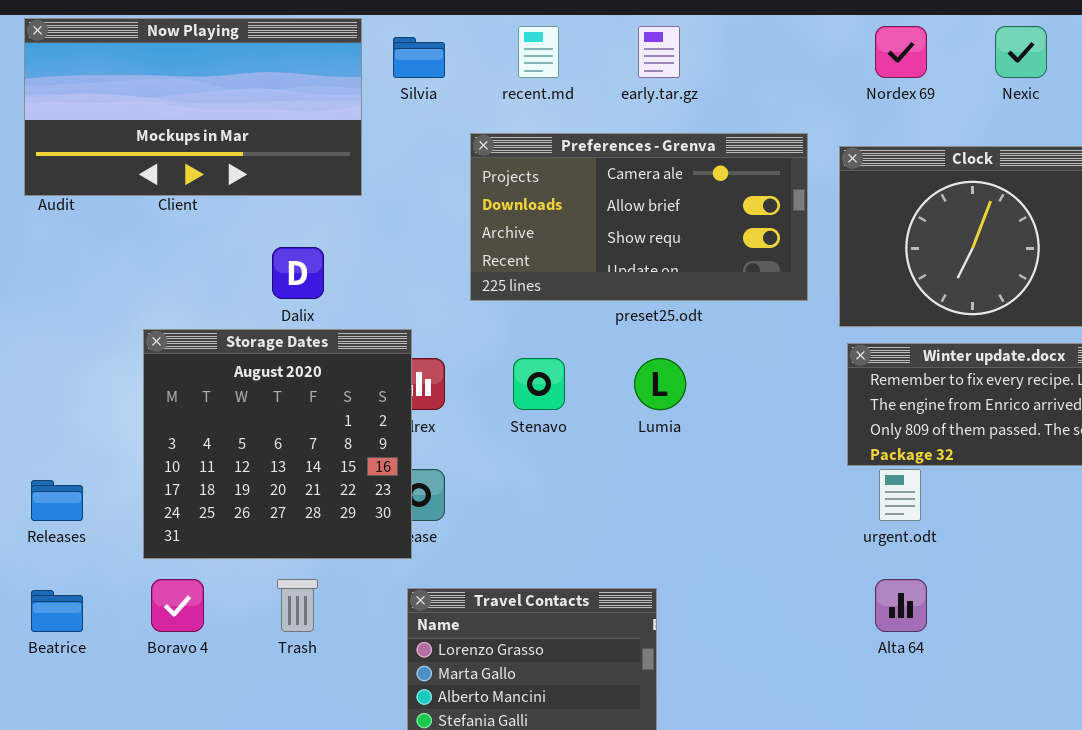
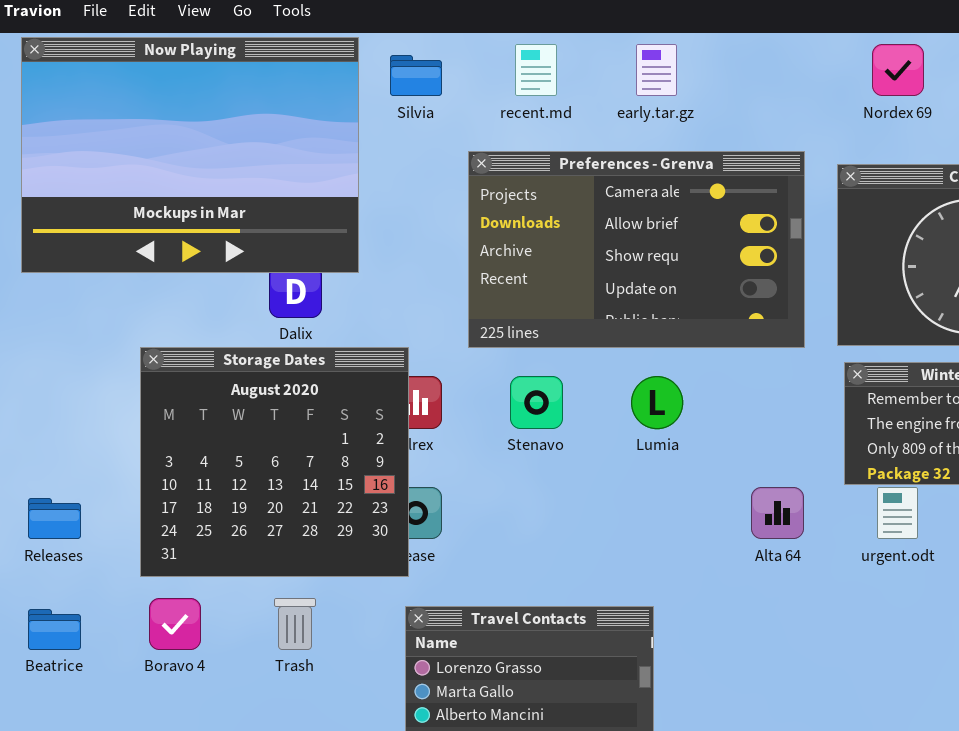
Now Playing: [24,18,362,196] -> [21,37,359,273], resized
Preferences - Grenva: [470,133,808,301] -> [468,151,805,348], resized
Alta 64: [875,579,927,632] -> [751,487,804,539], moved

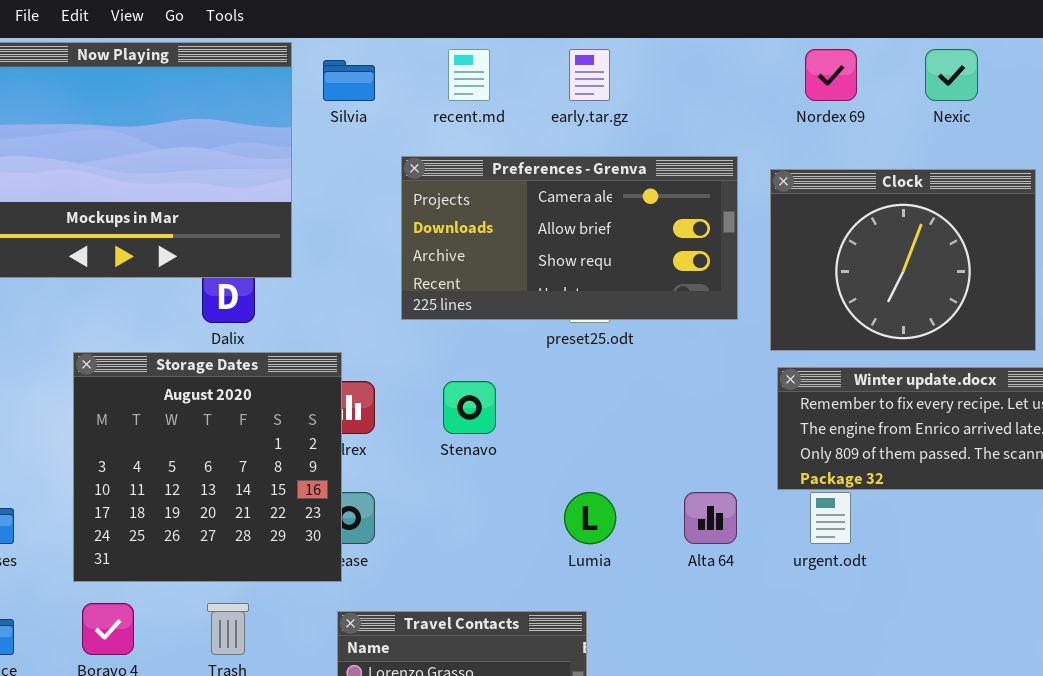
Preferences - Grenva: [468,151,805,348] -> [401,156,738,320], resized
Lumia: [631,376,683,429] -> [564,492,616,544], moved

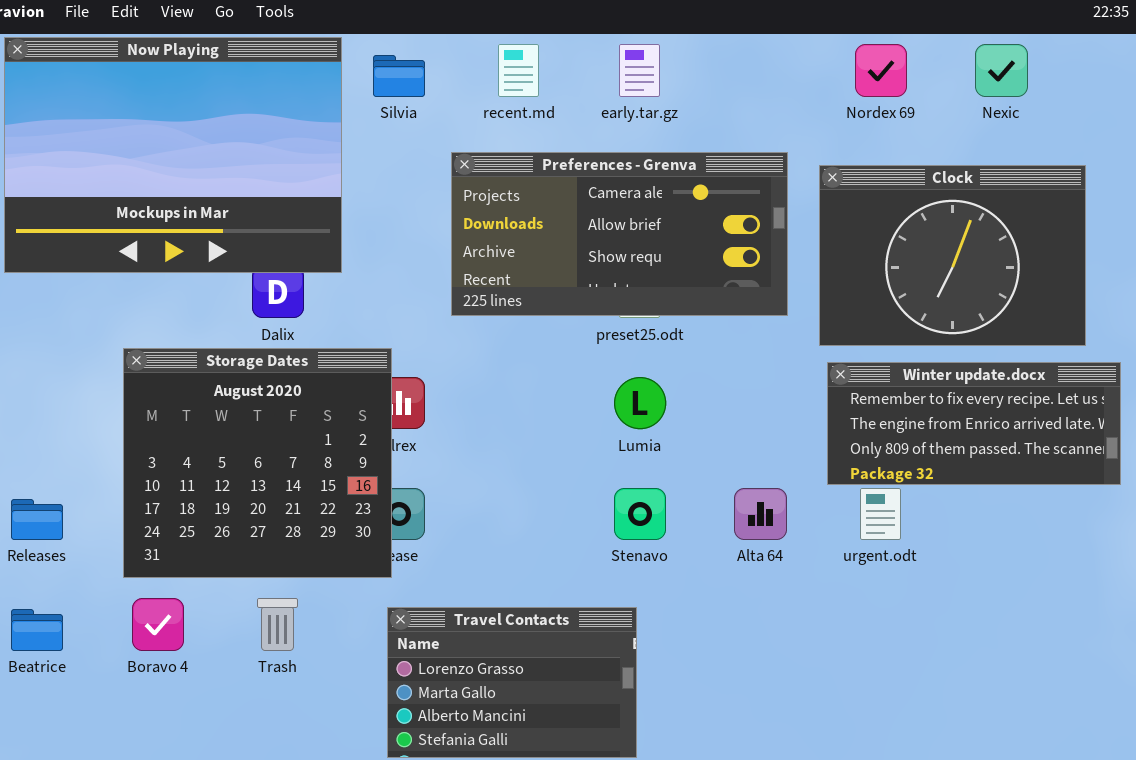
Stenavo: [443,381,496,434] -> [614,488,666,540], moved
Lumia: [564,492,616,544] -> [614,377,666,429], moved

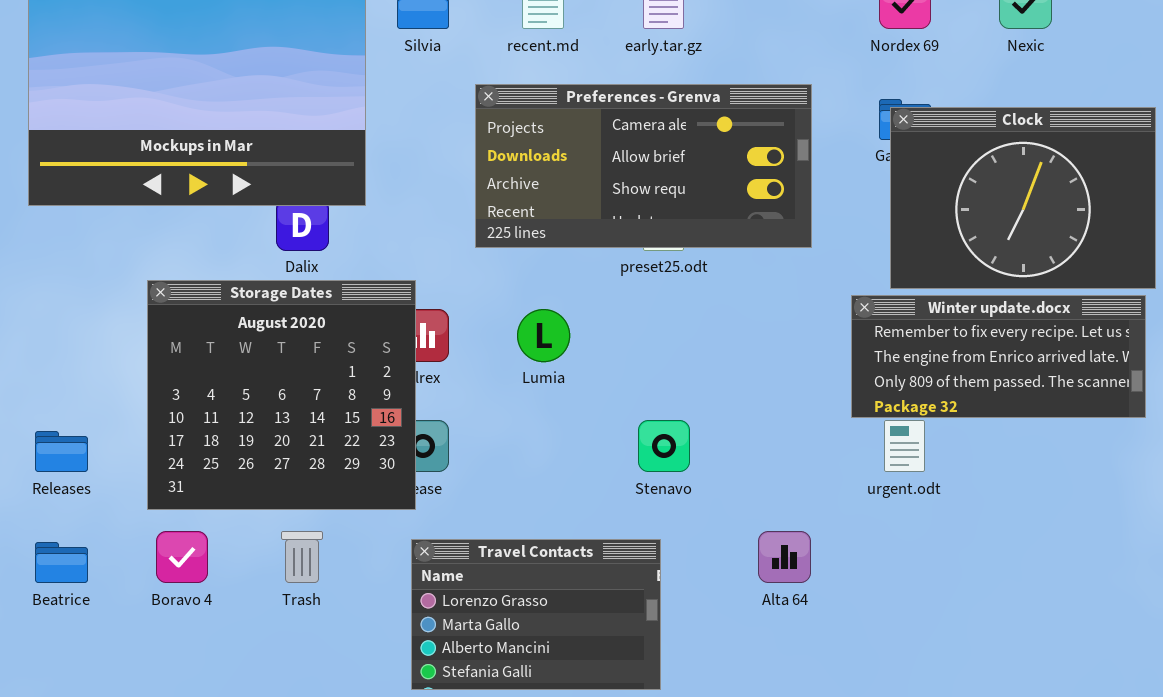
Clock: [819,165,1086,346] -> [890,107,1156,289], moved
Lumia: [614,377,666,429] -> [517,309,570,362], moved
Alta 64: [734,488,787,540] -> [758,531,811,583], moved

